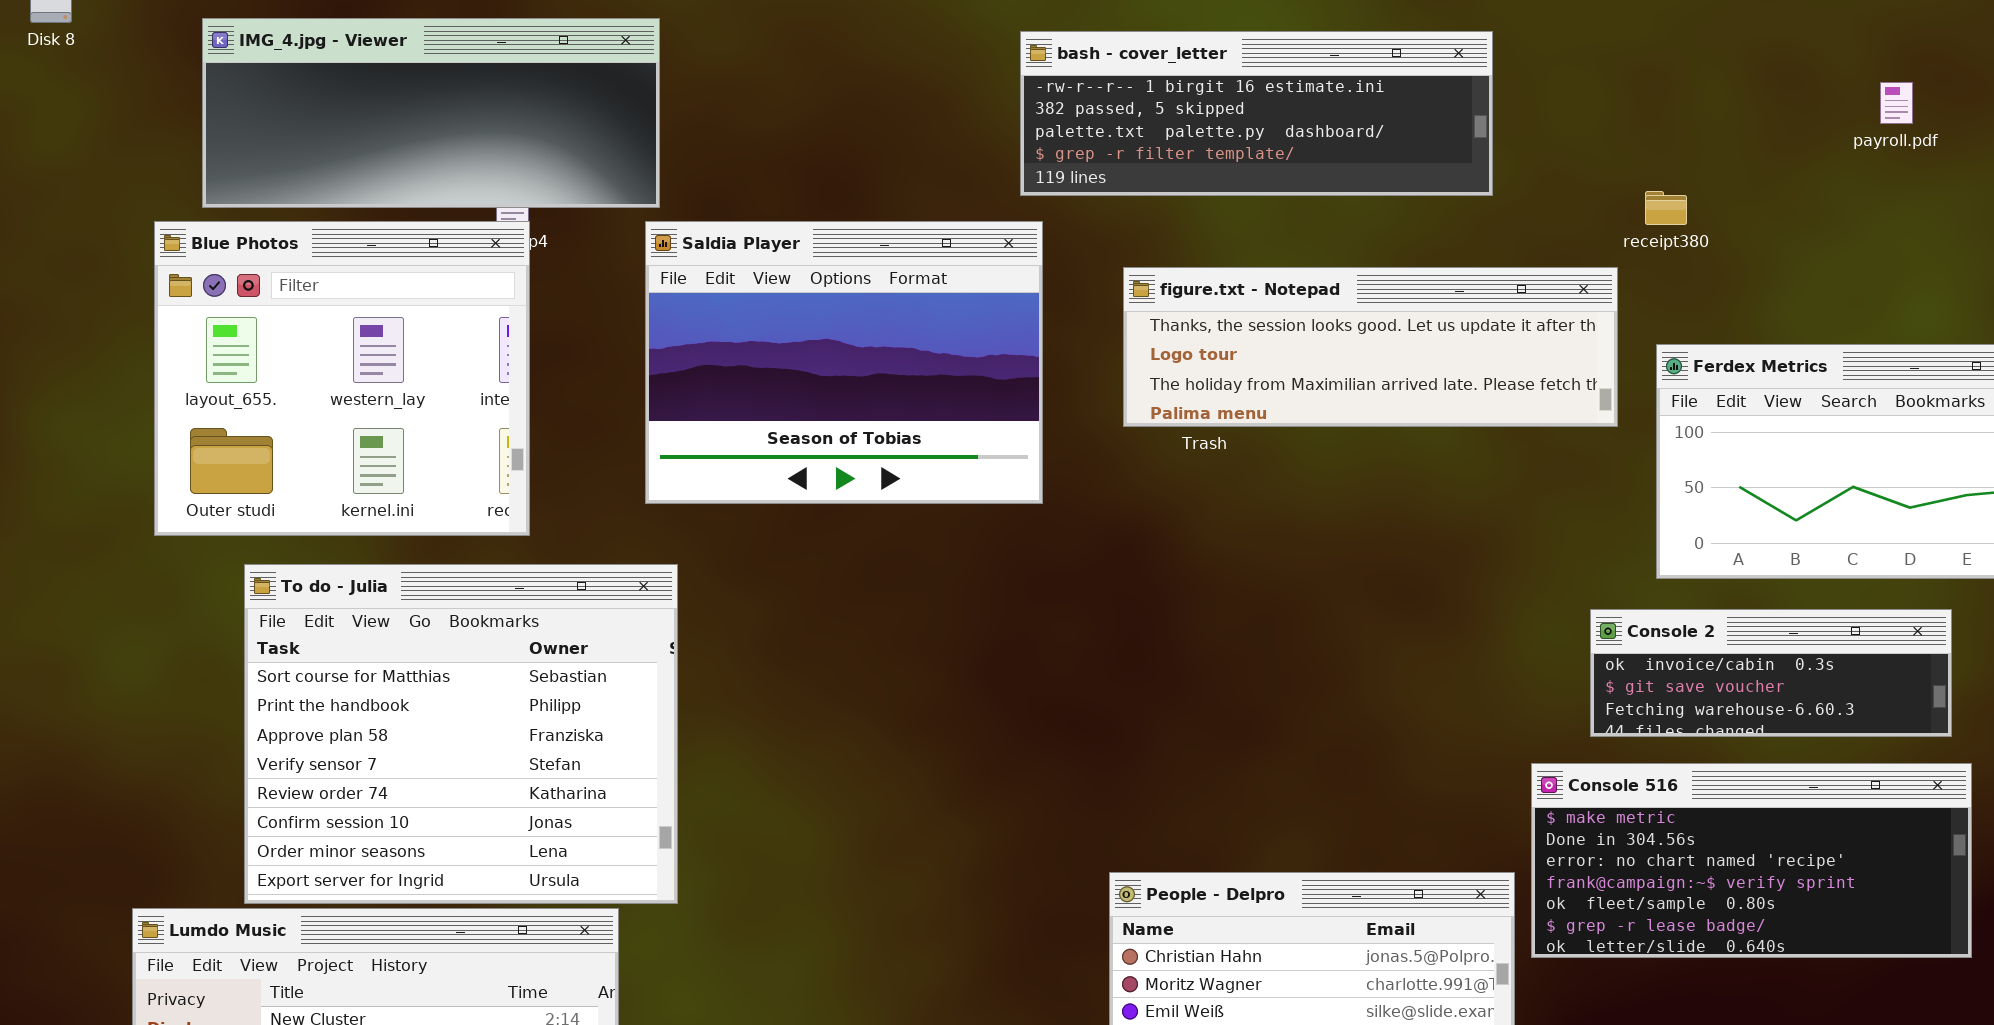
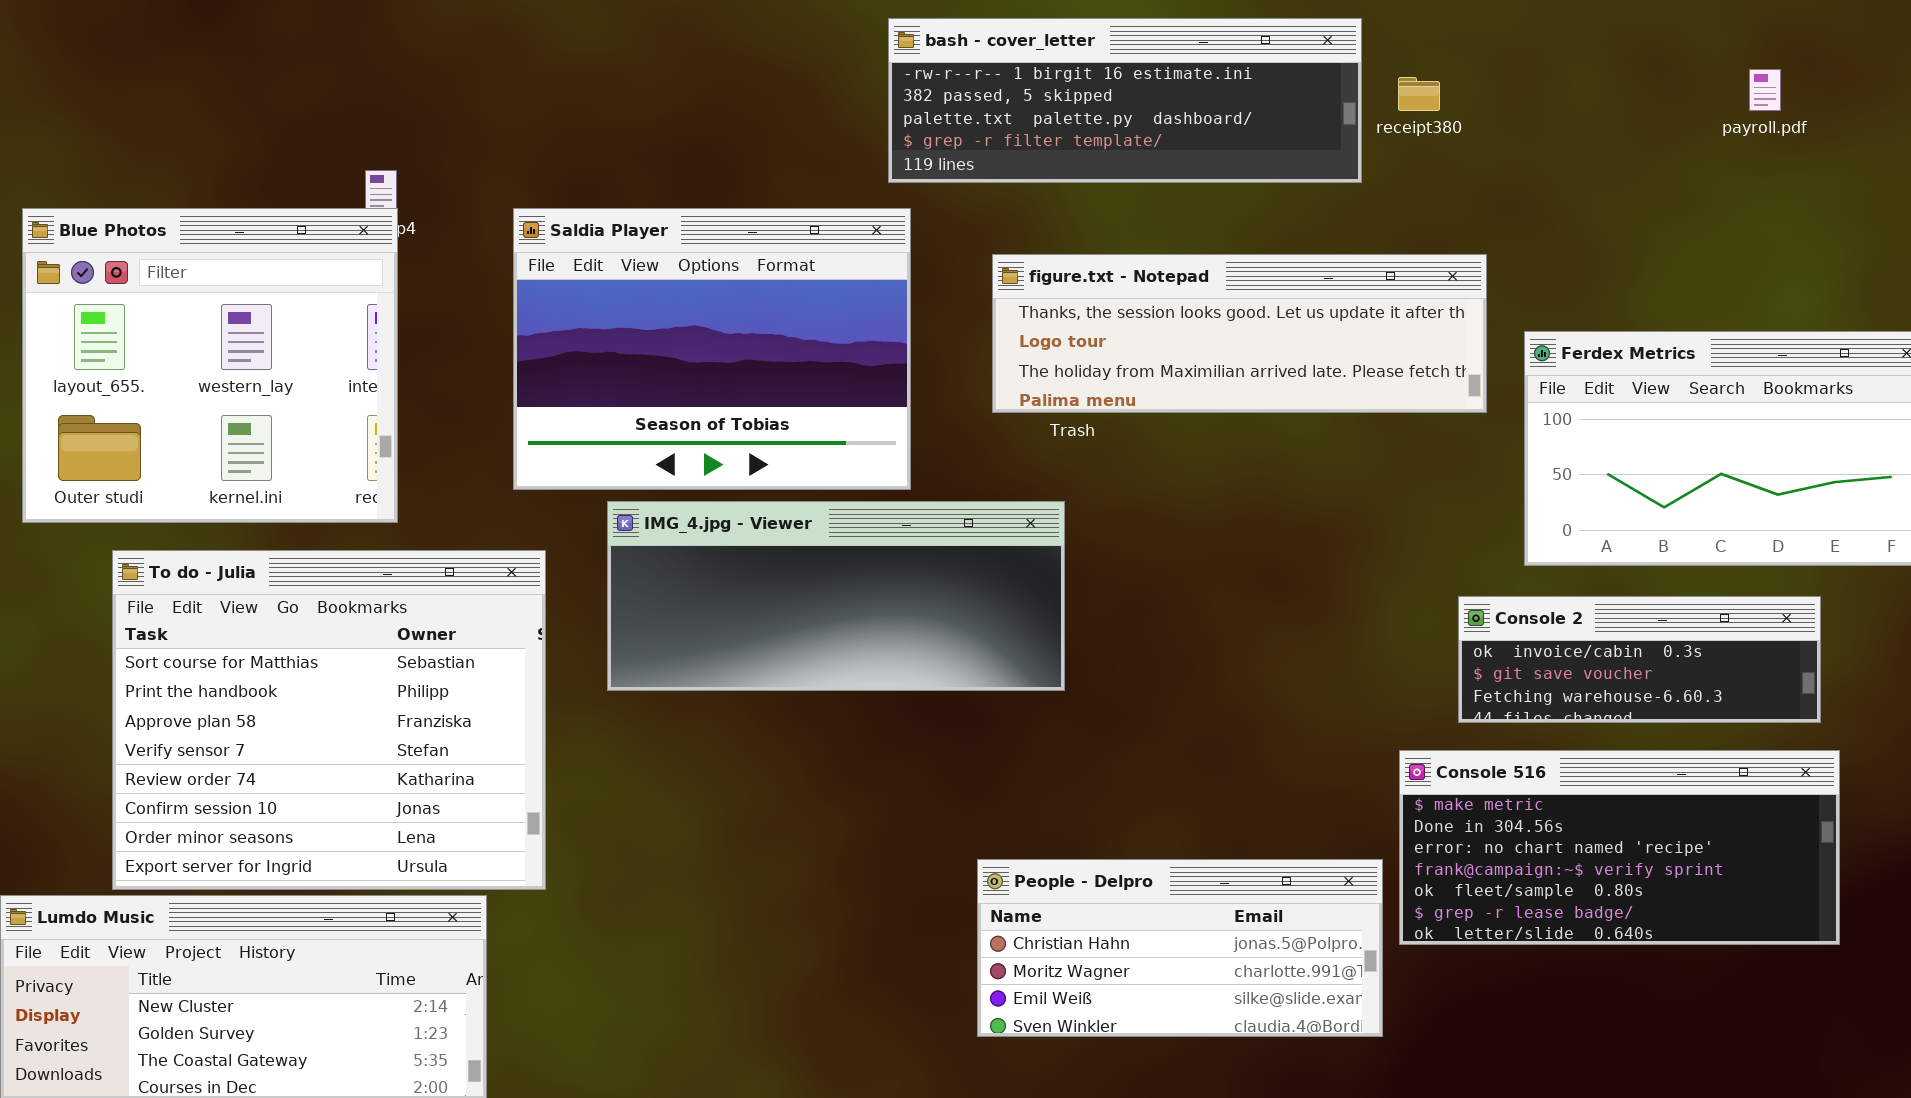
IMG_4.jpg - Viewer: [202,18,660,208] -> [607,501,1065,691], moved
receipt380: [1645,191,1687,225] -> [1398,77,1440,111], moved

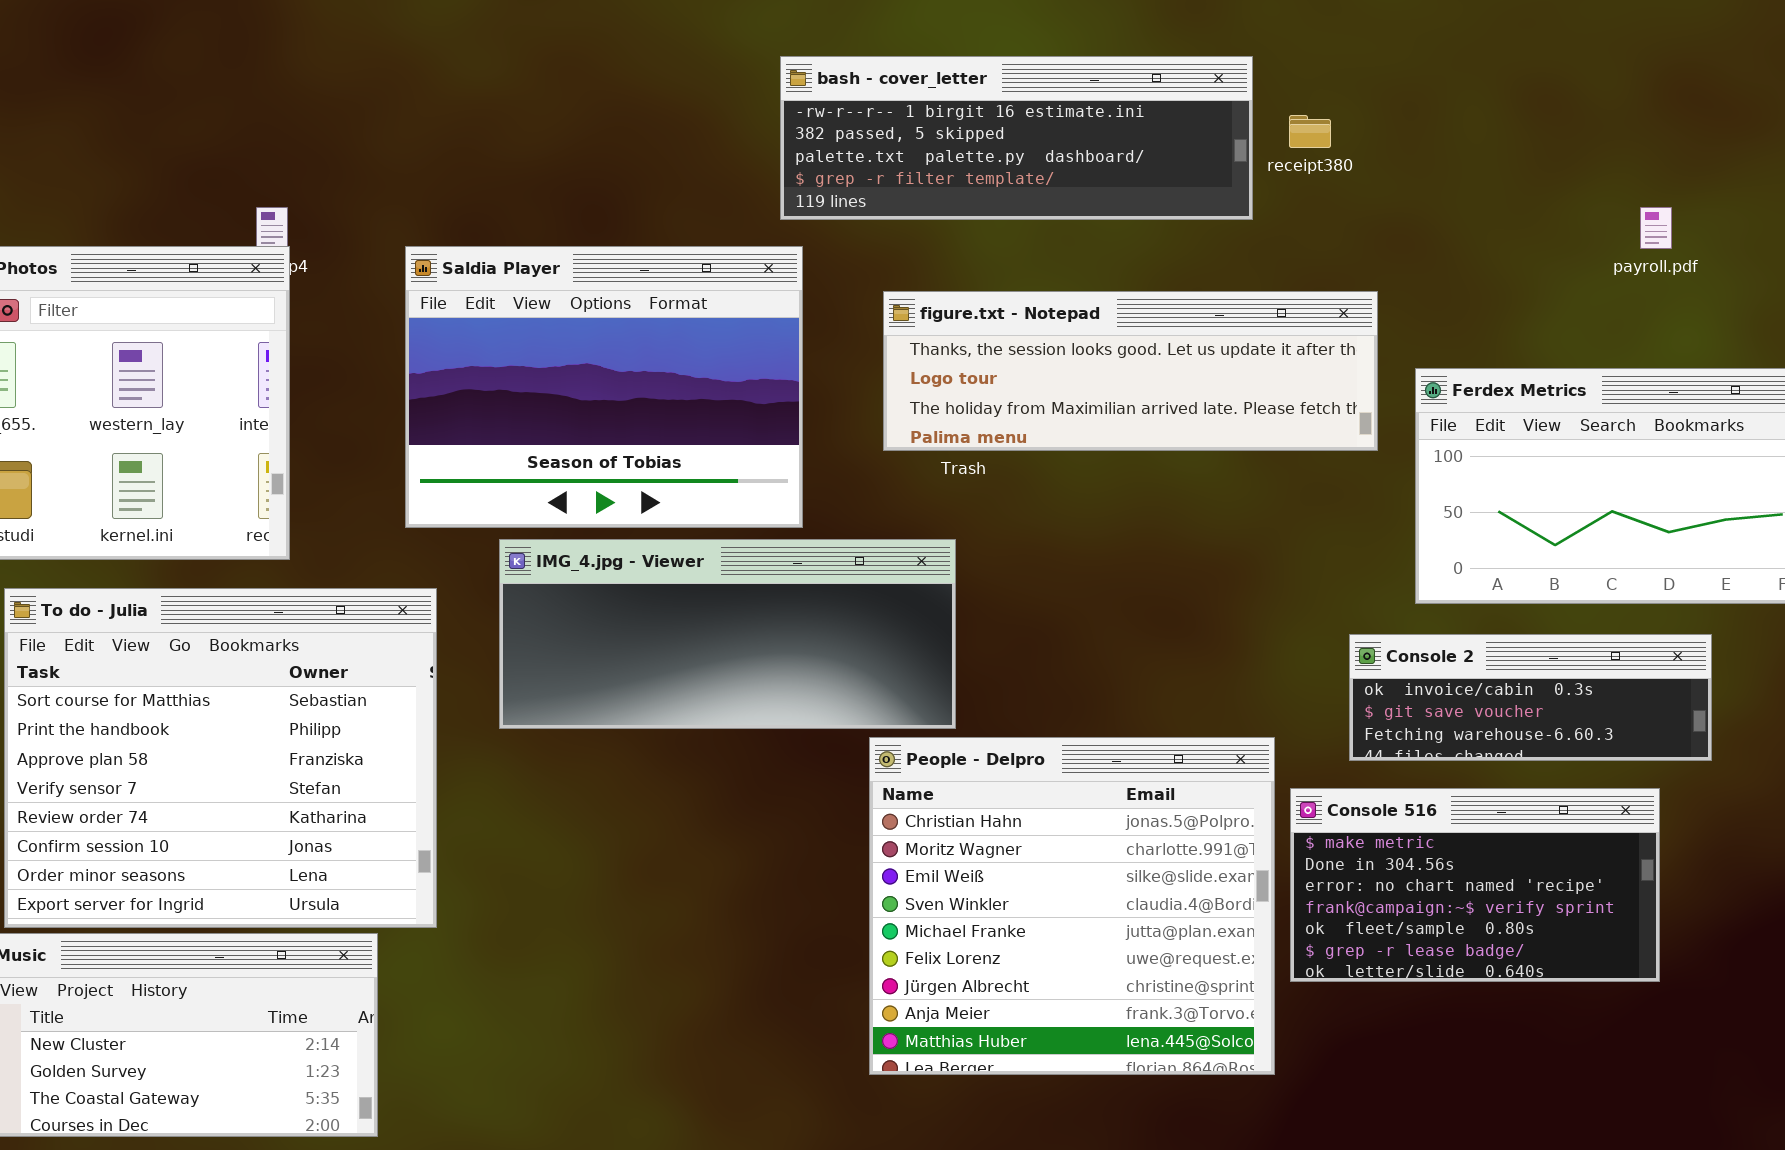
payroll.pdf: [1749,69,1781,111] -> [1640,207,1672,249], moved
Console 516: [1399,750,1840,945] -> [1290,788,1660,982], resized
People - Delpro: [977,859,1383,1037] -> [869,737,1275,1075], resized

